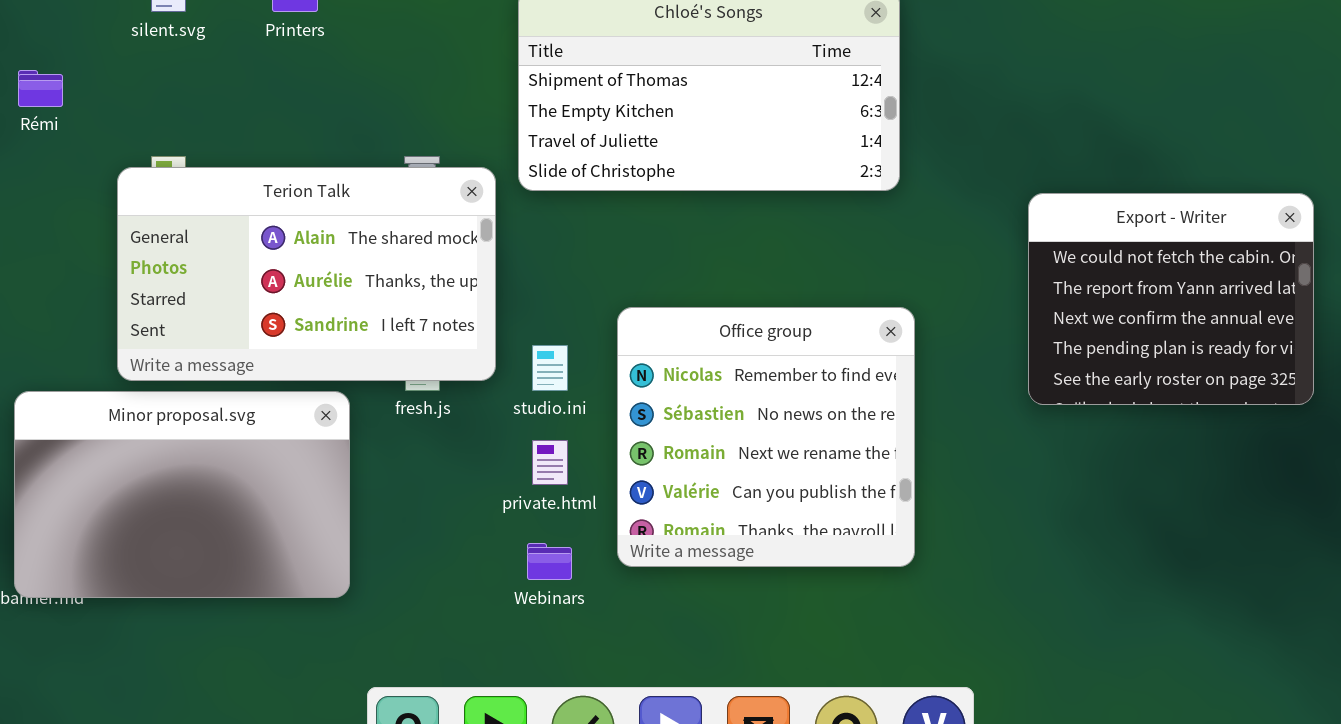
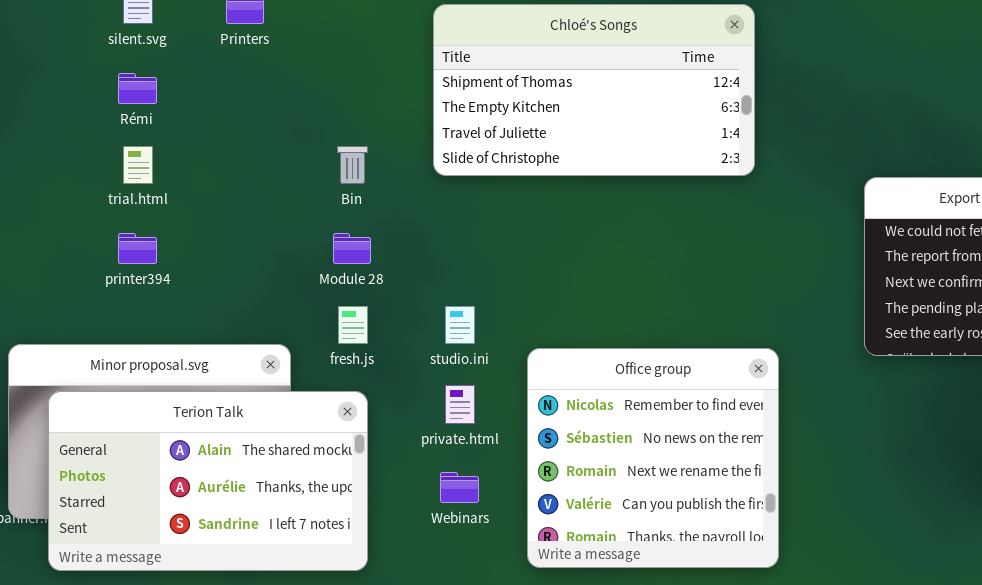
Rémi: [18,70,63,107] -> [118,73,157,104], moved
Terion Talk: [117,167,496,381] -> [48,391,368,571], moved
Office group: [617,307,915,567] -> [527,348,779,568], moved

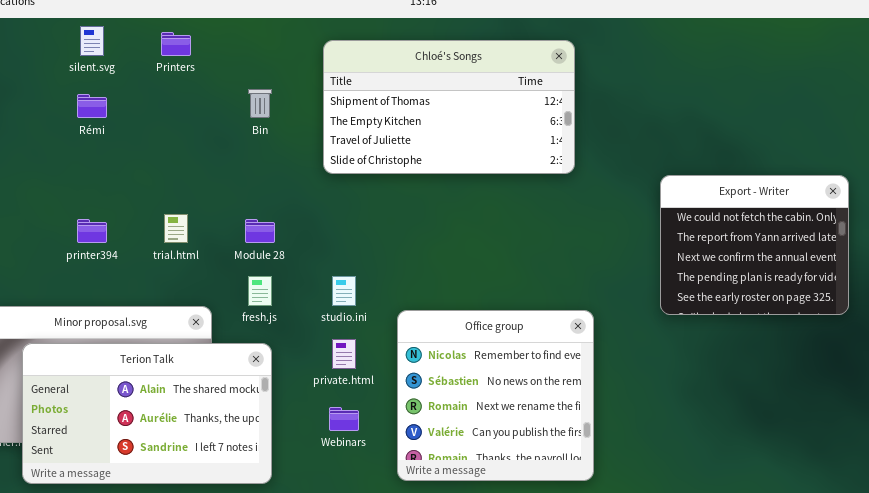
trial.html: [123,146,153,184] -> [164,214,188,243], moved
Bin: [337,146,368,184] -> [248,89,272,118], moved

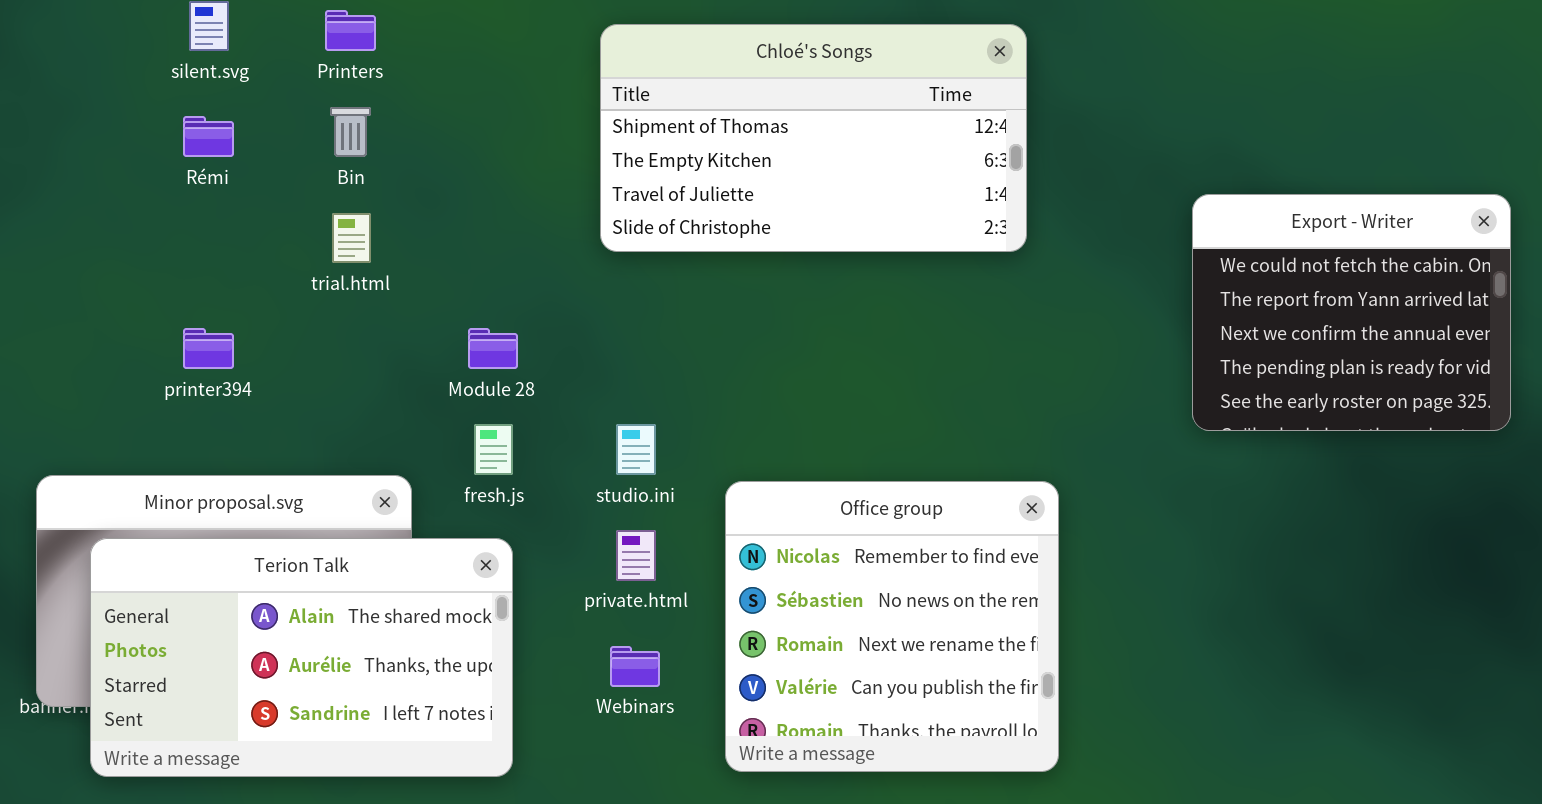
Bin: [248,89,272,118] -> [330,107,371,157], moved
Export - Writer: [660,175,849,315] -> [1192,194,1511,431], moved
trial.html: [164,214,188,243] -> [332,213,371,263], moved

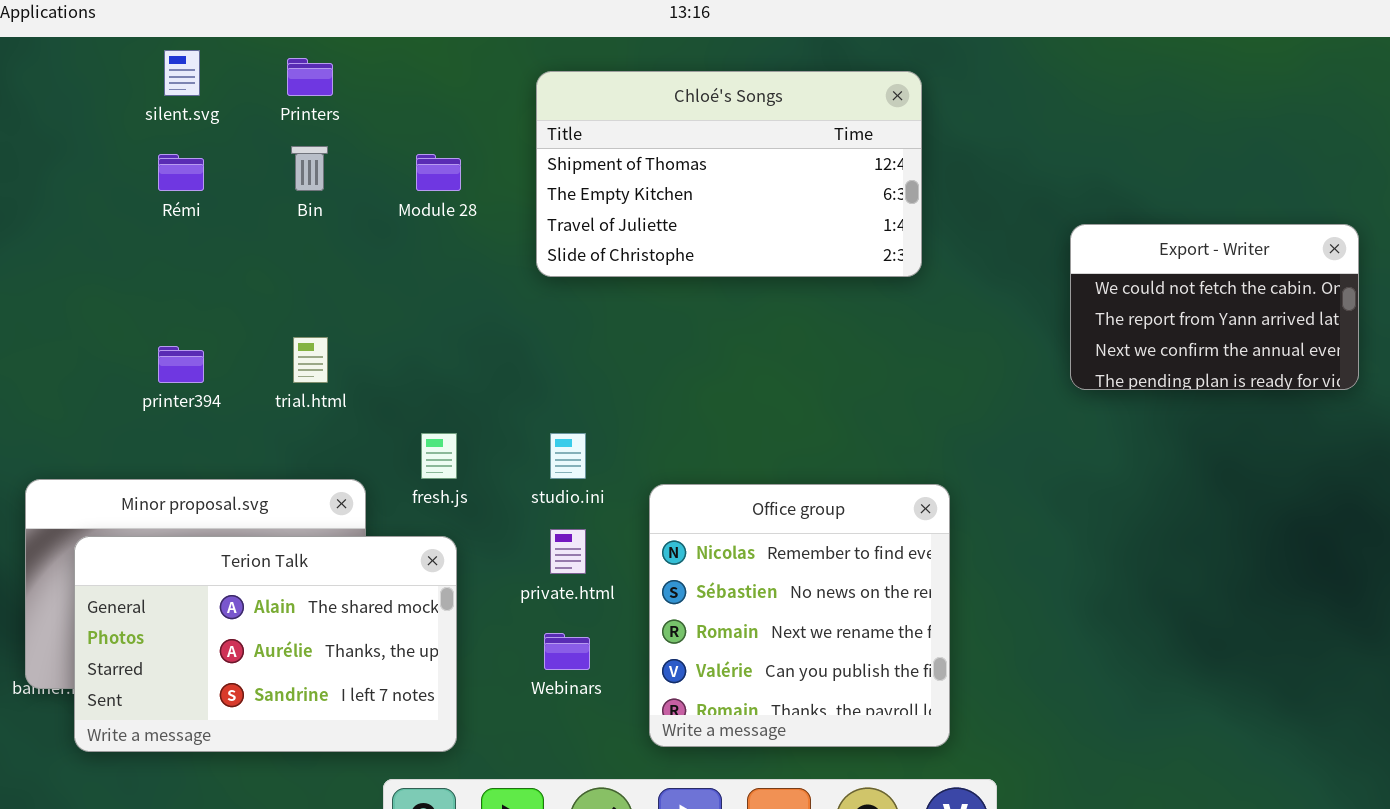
Export - Writer: [1192,194,1511,431] -> [1070,224,1359,390], resized
trial.html: [332,213,371,263] -> [293,337,328,383], moved
Module 28: [468,328,518,369] -> [416,154,461,191], moved

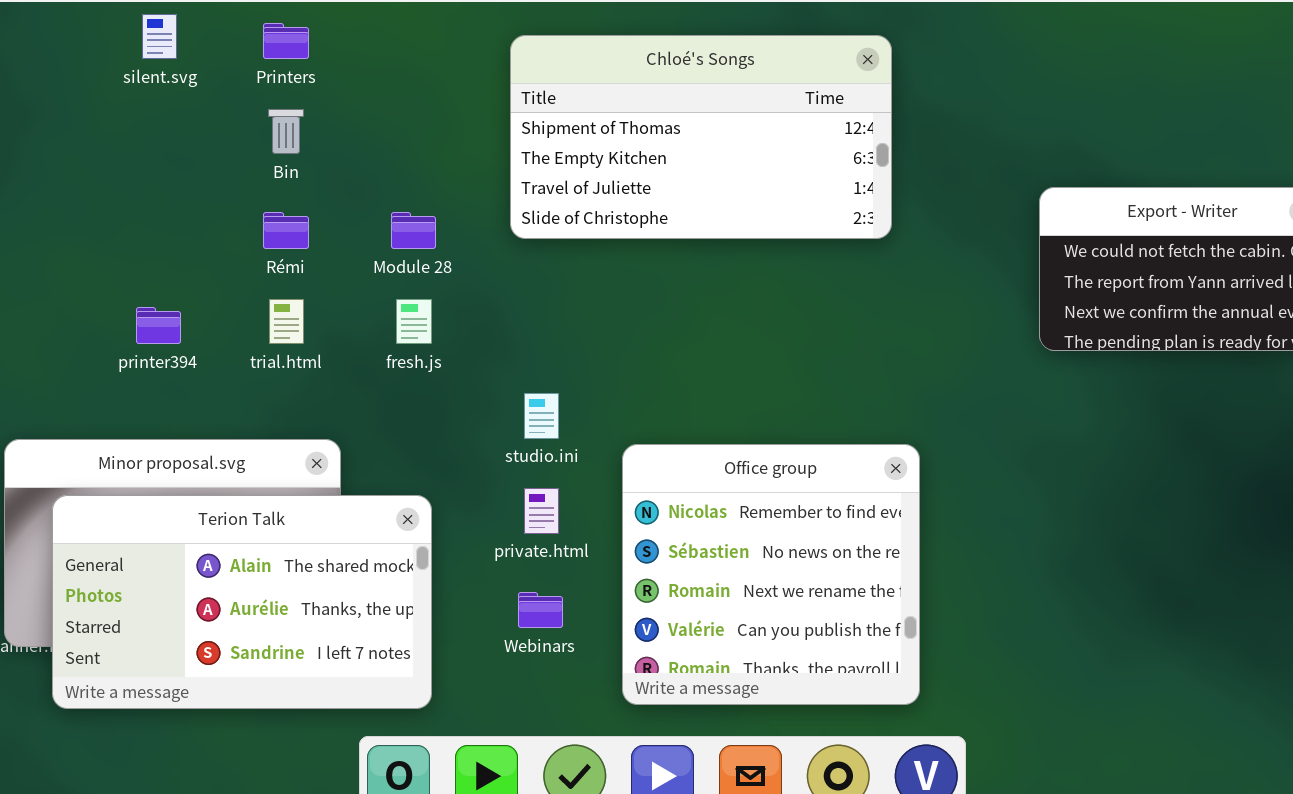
Rémi: [158,154,204,191] -> [263,212,309,249], moved
Module 28: [416,154,461,191] -> [391,212,436,249], moved
fresh.js: [421,433,457,479] -> [396,299,432,344], moved

